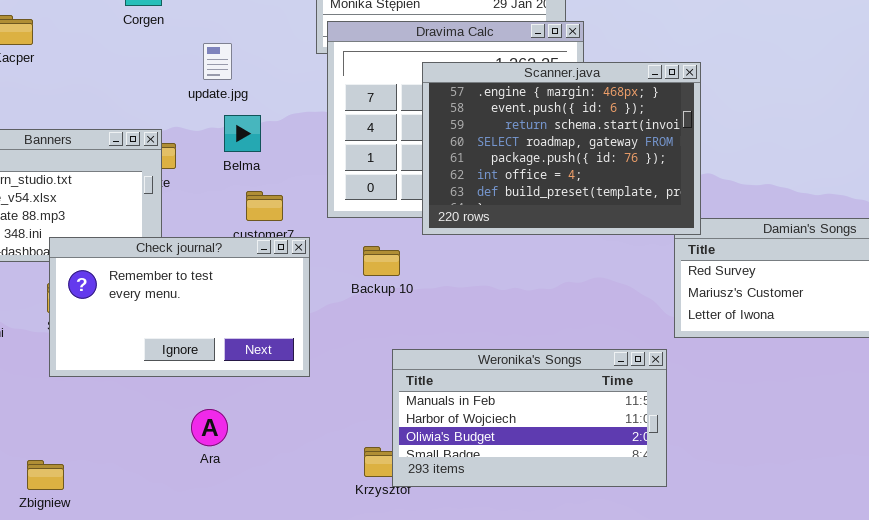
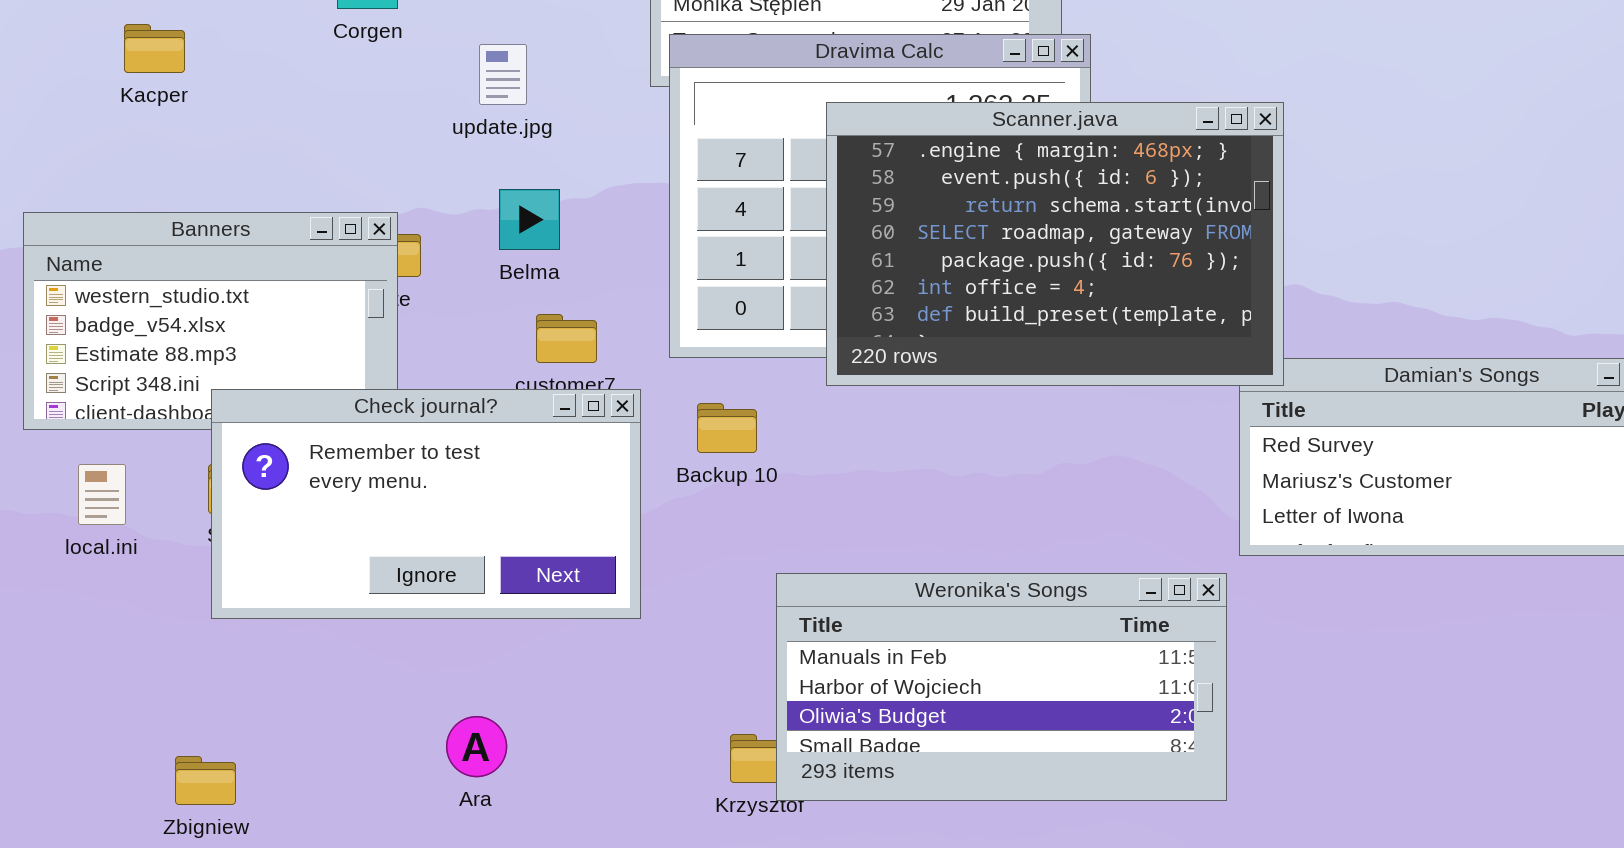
update.jpg: [203,43,232,80] -> [479,44,527,105], moved
Backup 10: [363,246,400,276] -> [697,403,757,453], moved
Ara: [191,409,228,446] -> [446,716,507,777], moved

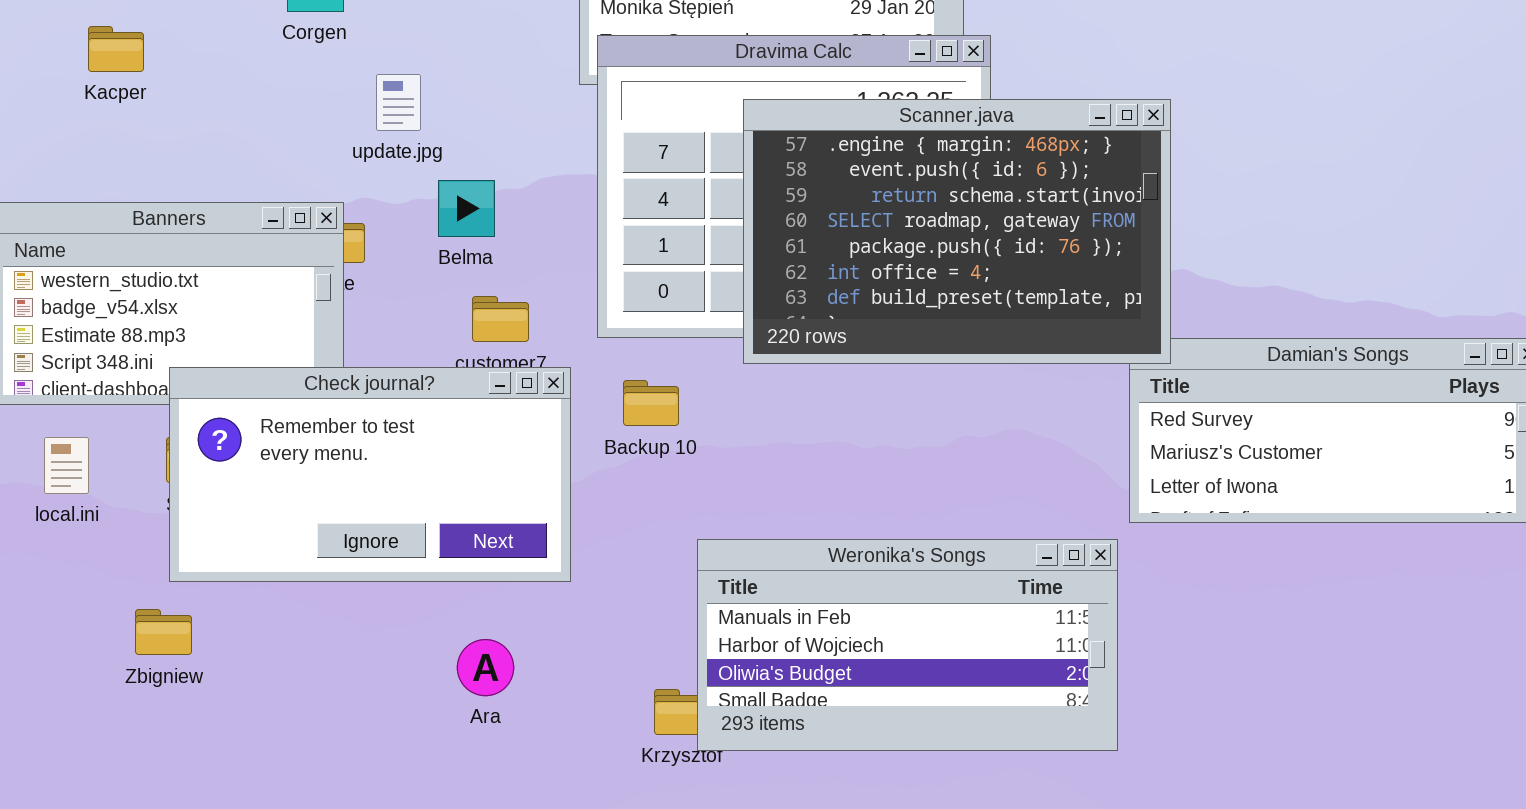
update.jpg: [479,44,527,105] -> [376,74,421,131], moved
Ara: [446,716,507,777] -> [457,639,514,696], moved
Zbigniew: [175,756,236,805] -> [135,609,192,655], moved

